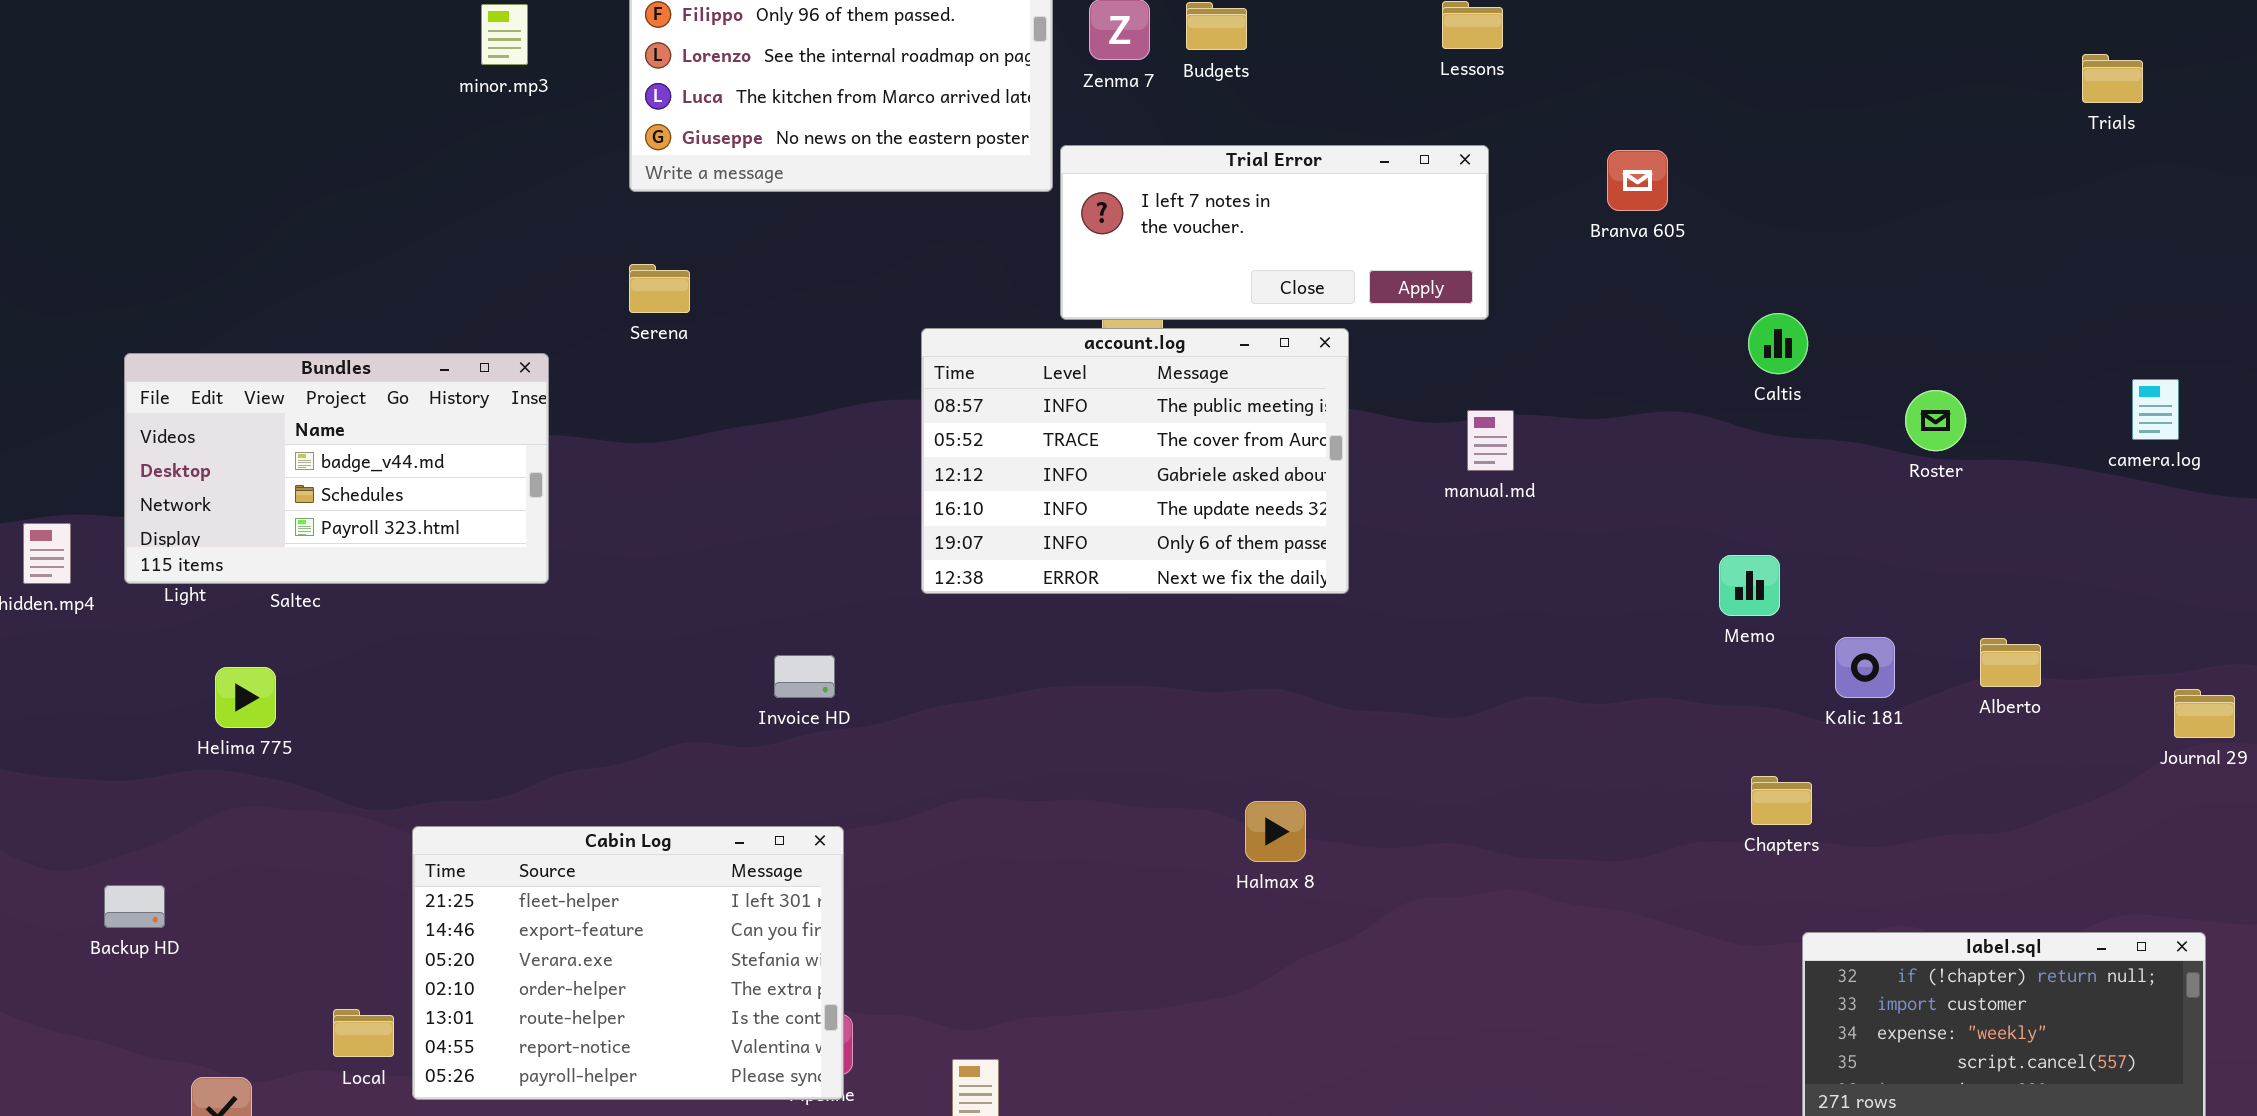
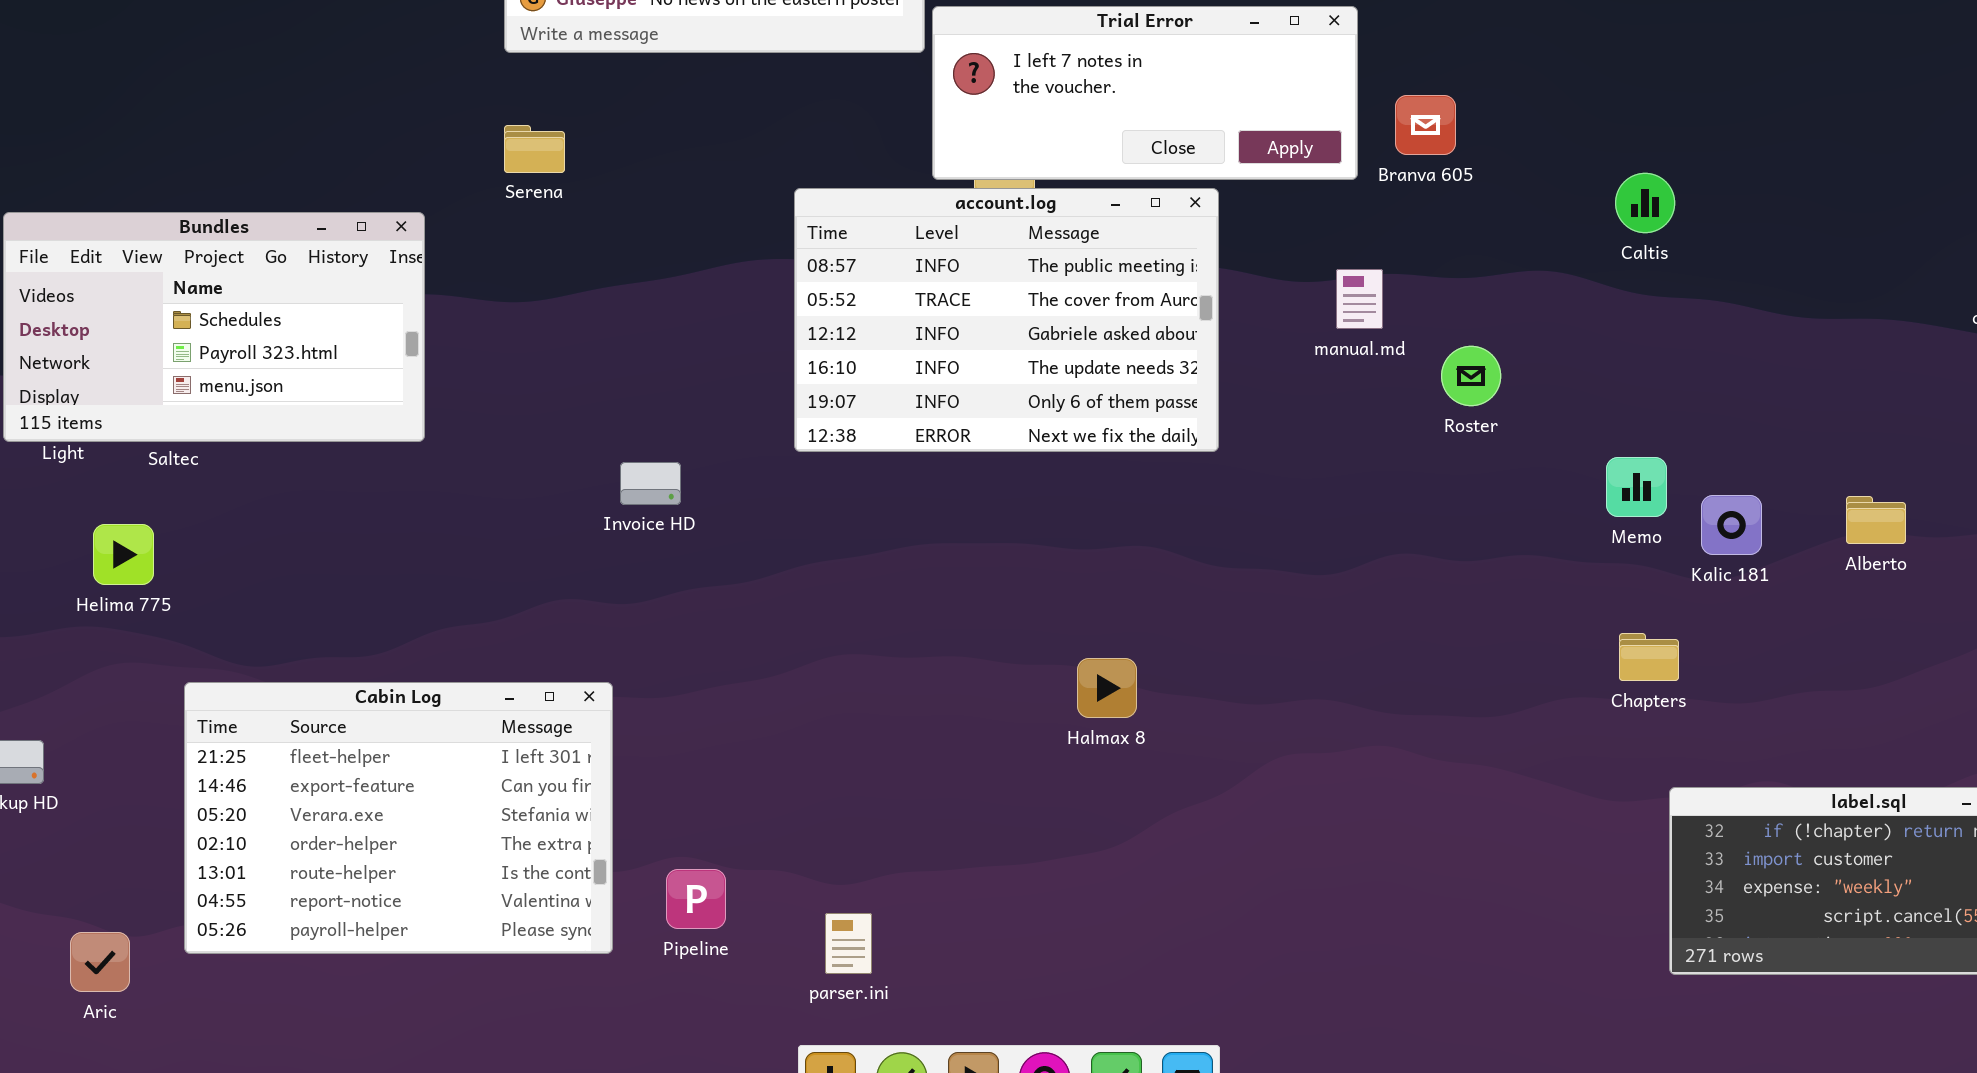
Branva 605: [1607,150,1668,211] -> [1395,95,1456,155], moved
Bundles: [124,353,549,584] -> [3,212,425,442], scrolled down 1 row
Roster: [1905,390,1966,451] -> [1441,346,1501,406], moved
Memo: [1719,555,1780,616] -> [1606,457,1667,517], moved
Invoice HD: [774,655,835,698] -> [620,462,681,505], moved
Halmax 8: [1245,801,1306,862] -> [1077,658,1137,718], moved
Cabin Log: [412,826,844,1100] -> [184,682,613,954], moved

